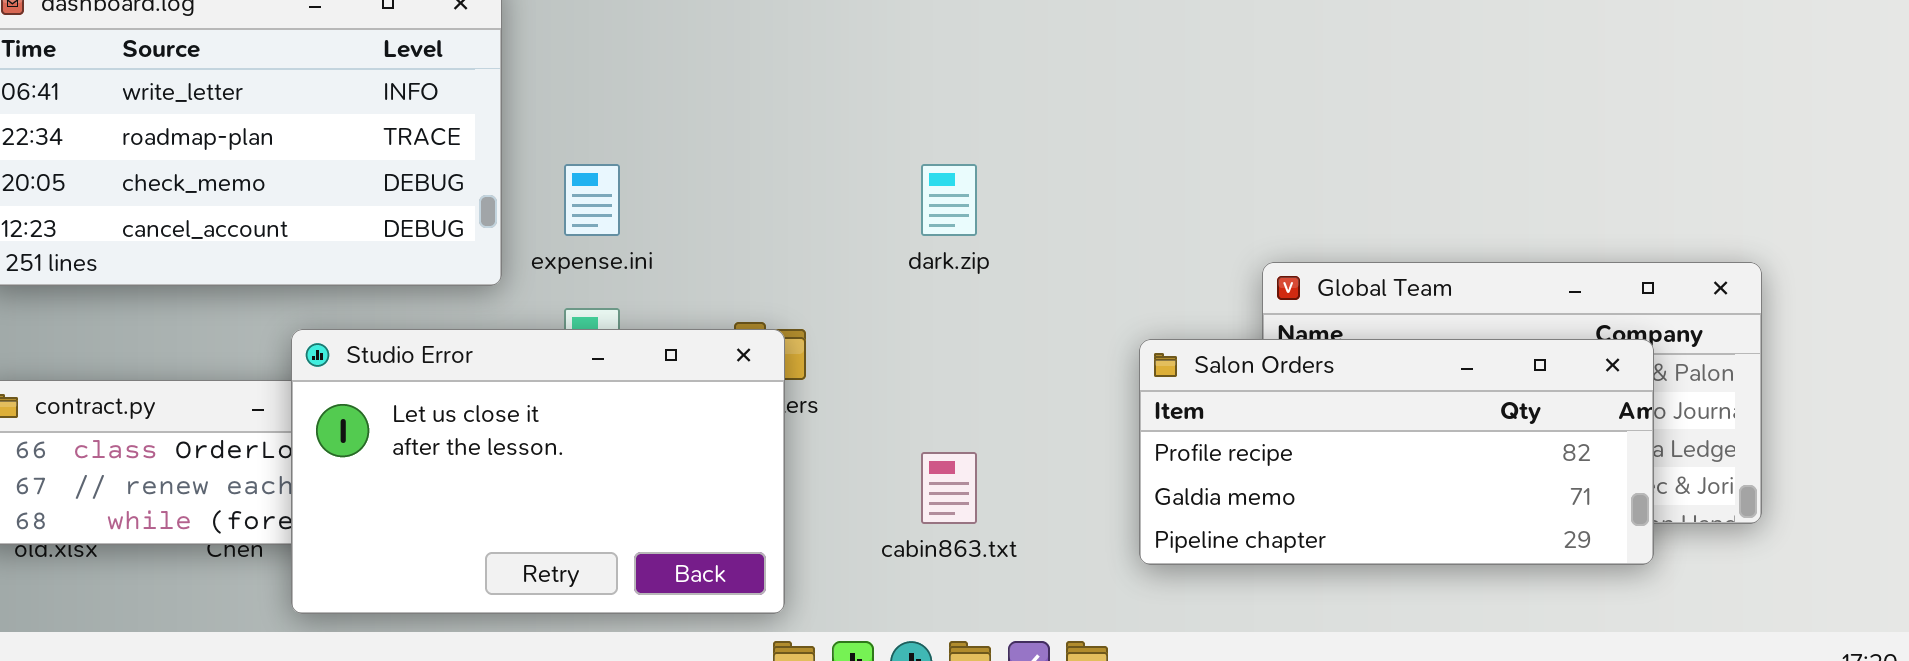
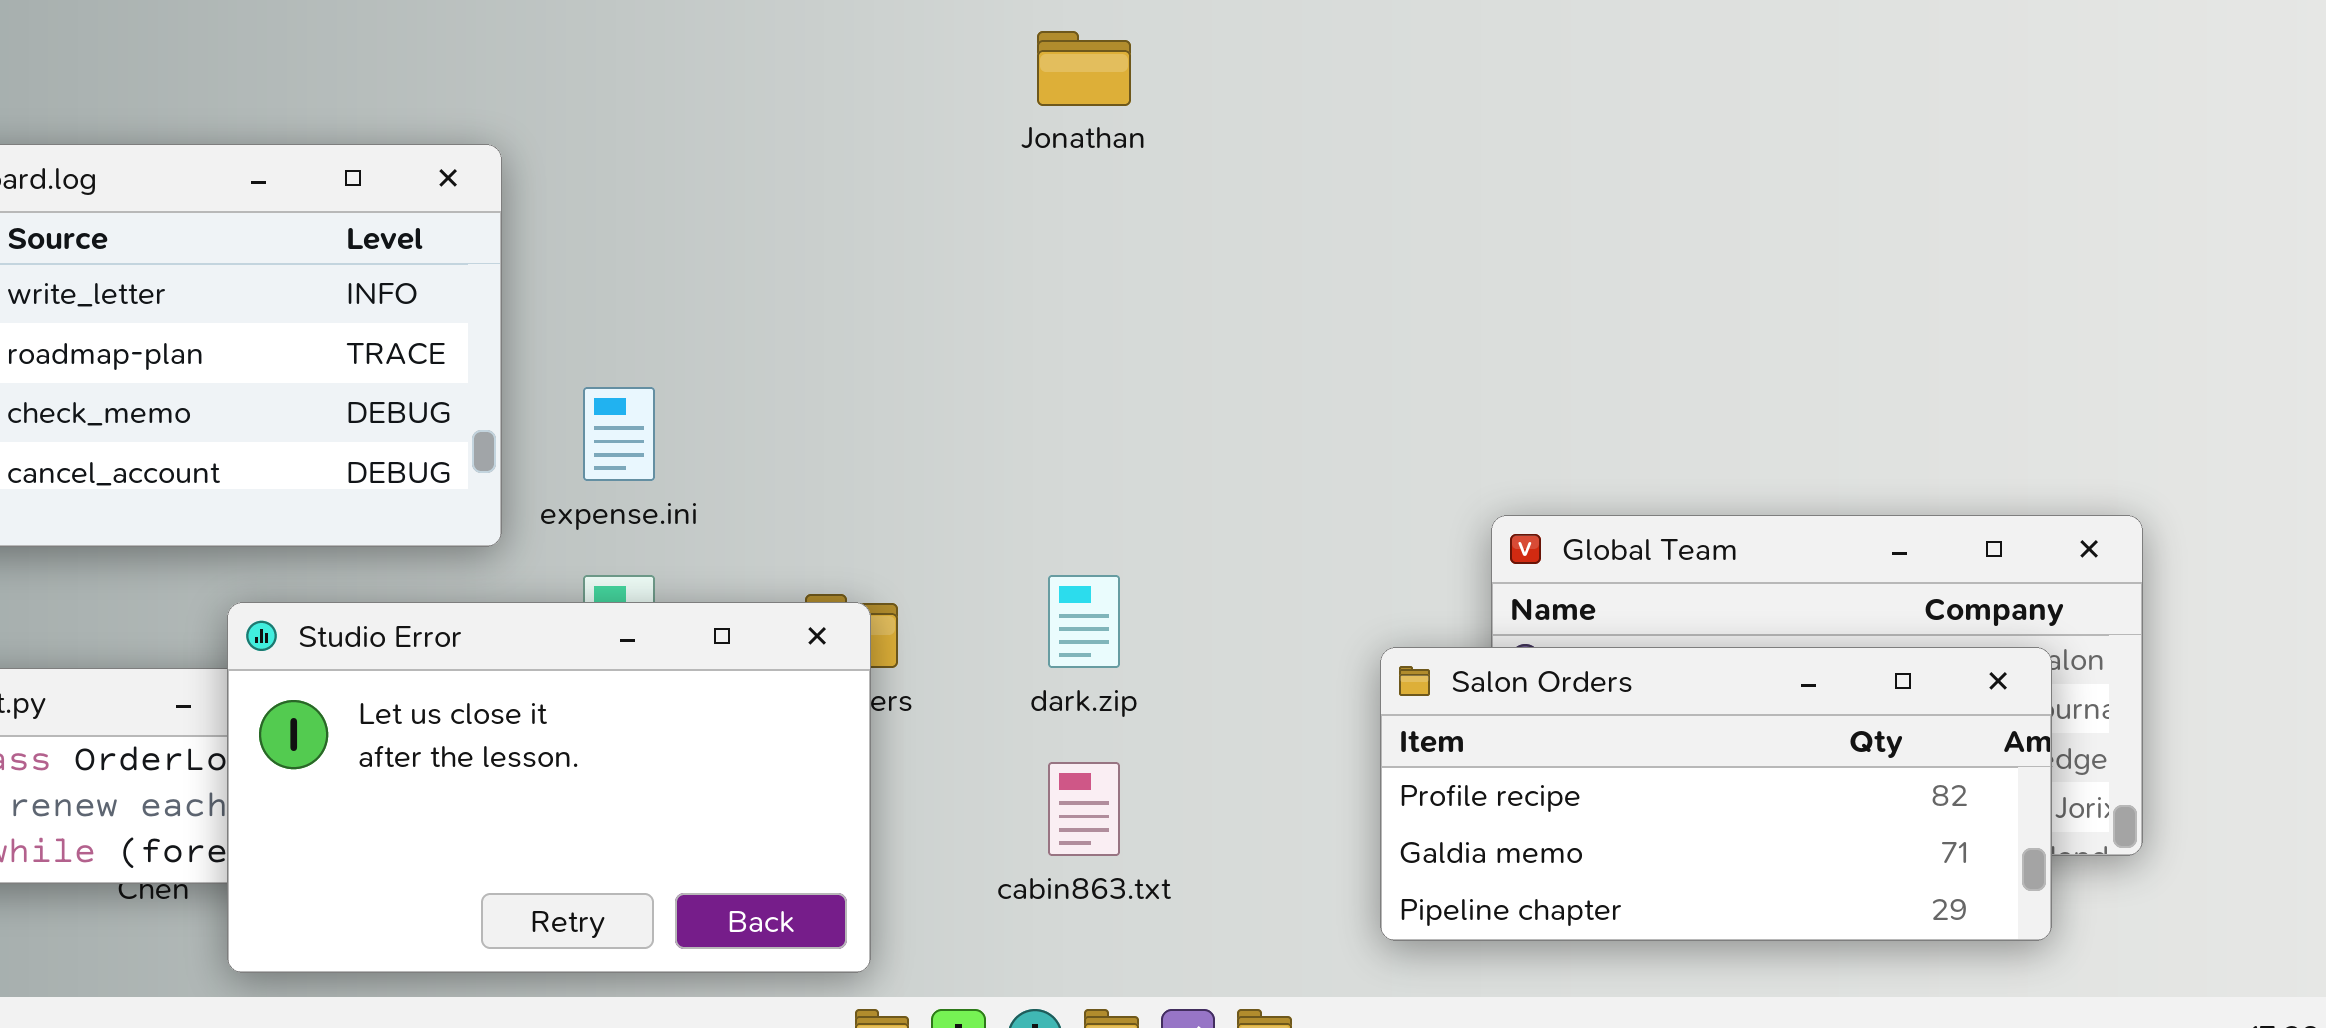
dark.zip: [921,164,977,236] -> [1048,575,1120,668], moved
Salon Orders: [1139,339,1654,565] -> [1380,647,2052,941], moved

